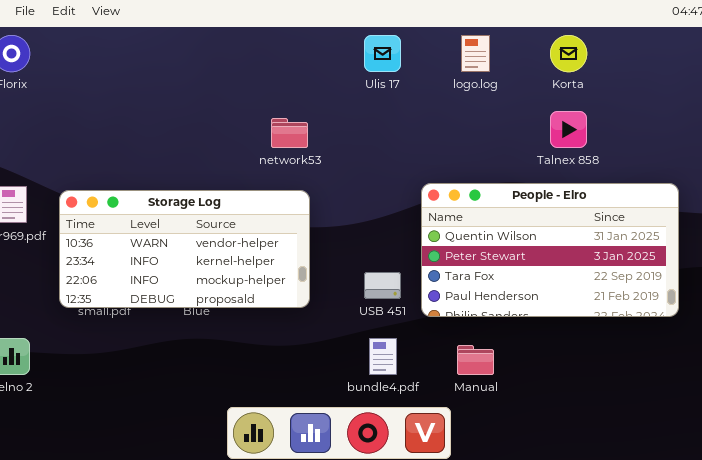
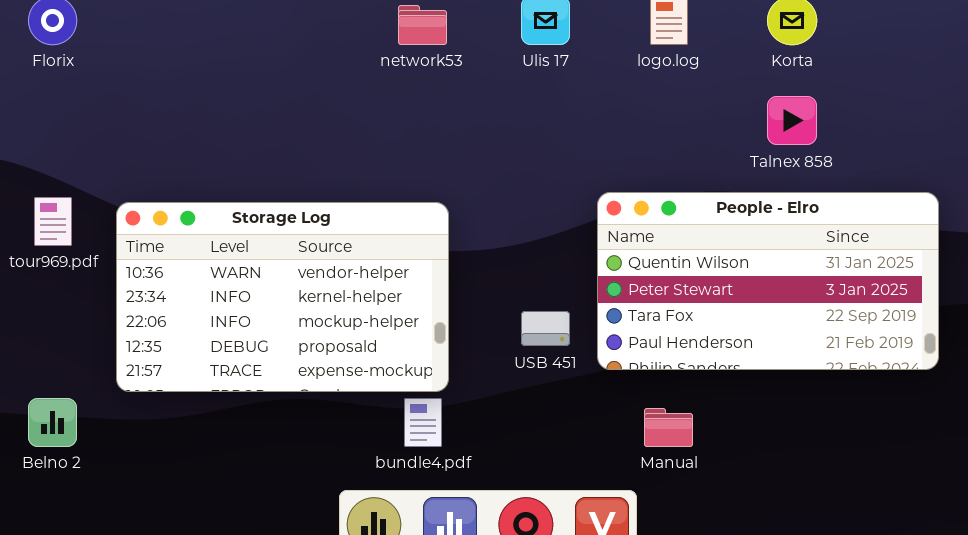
network53: [271,118,308,148] -> [398,5,447,45], moved
Storage Log: [59,190,310,308] -> [116,202,449,392], resized
bundle4.pdf: [369,338,397,375] -> [404,398,442,447], moved

